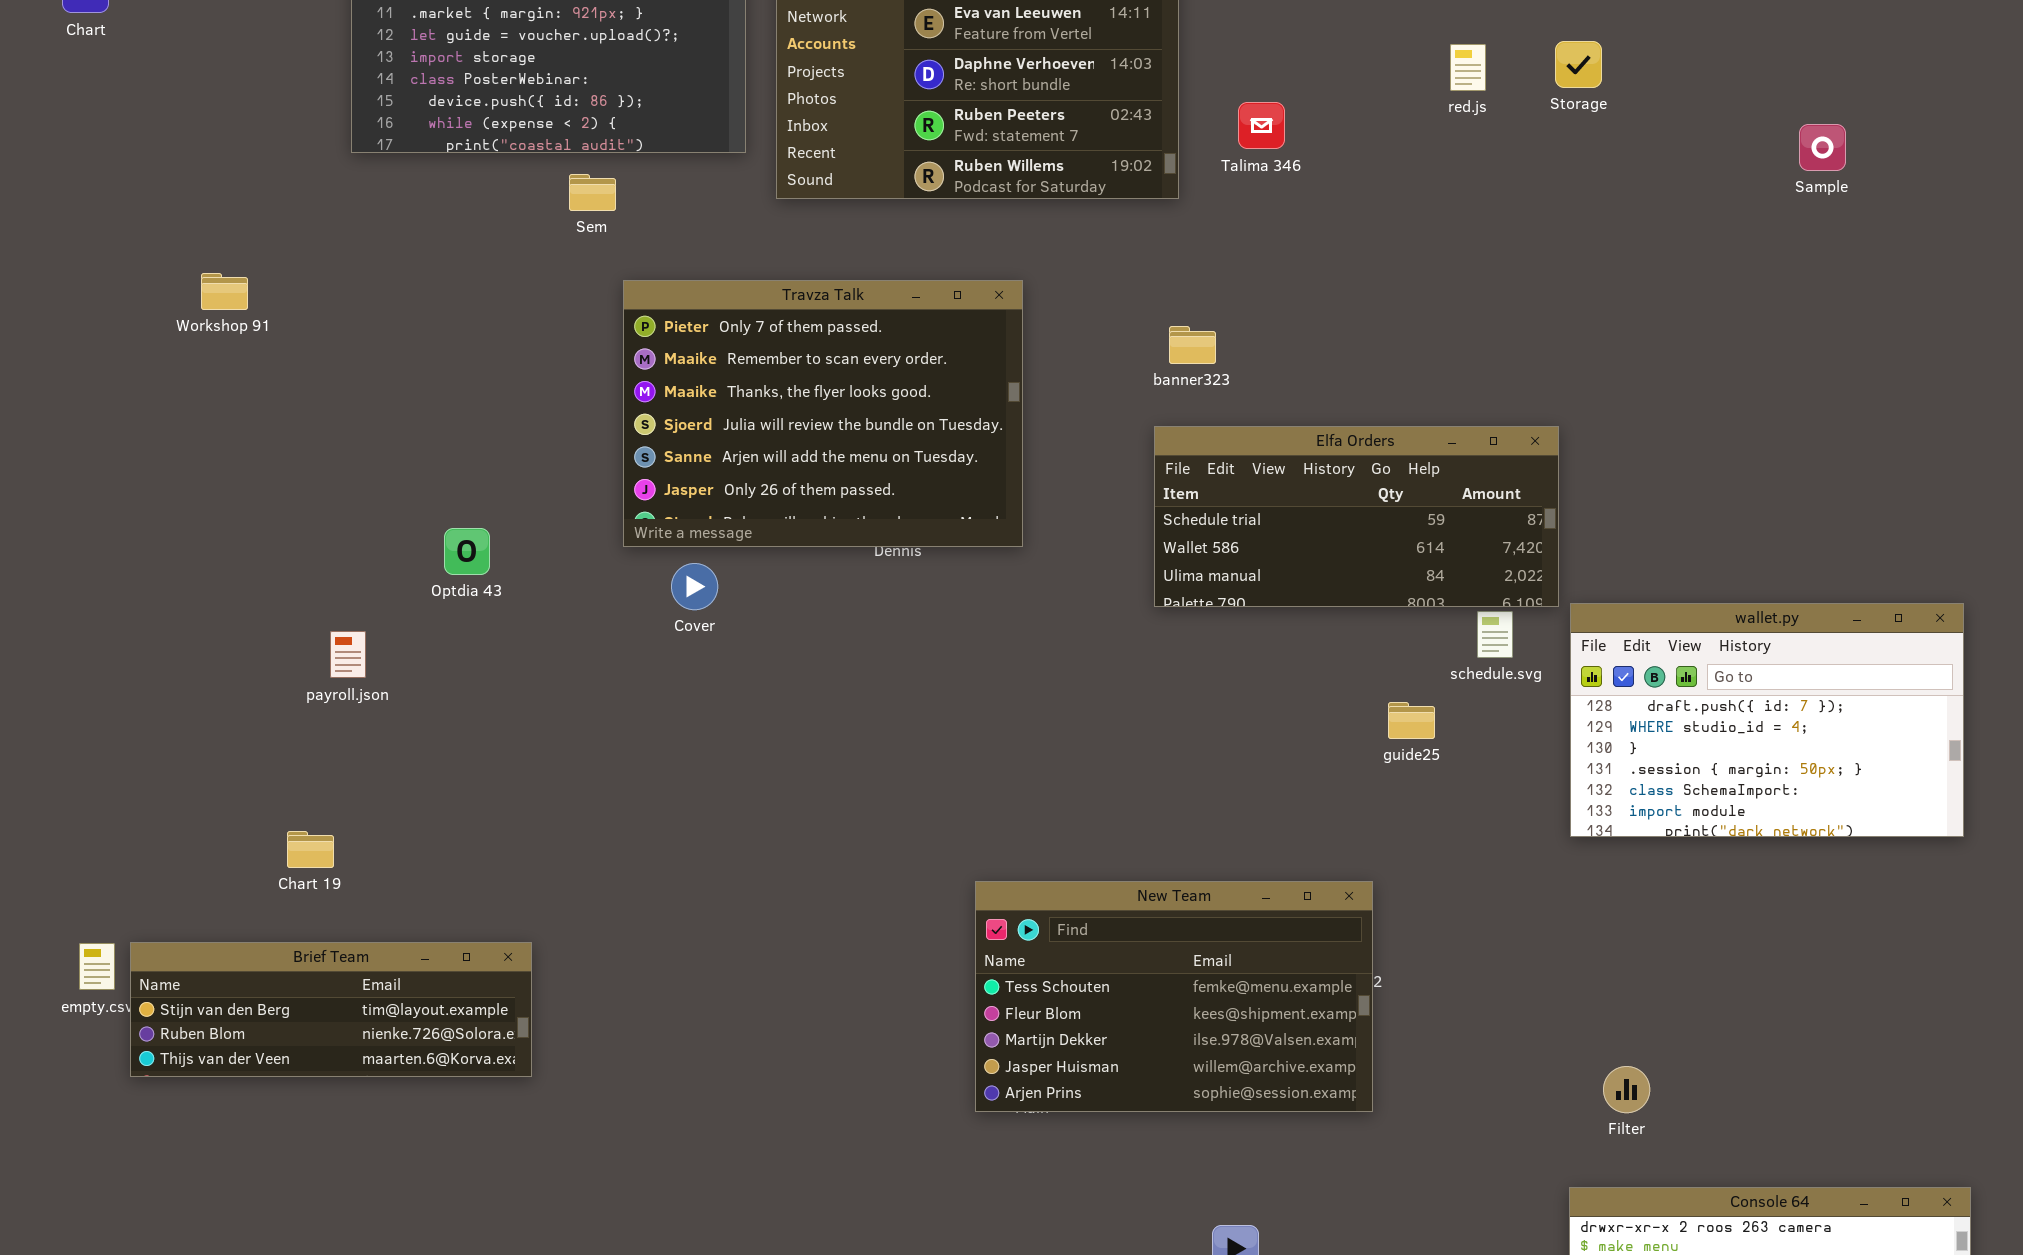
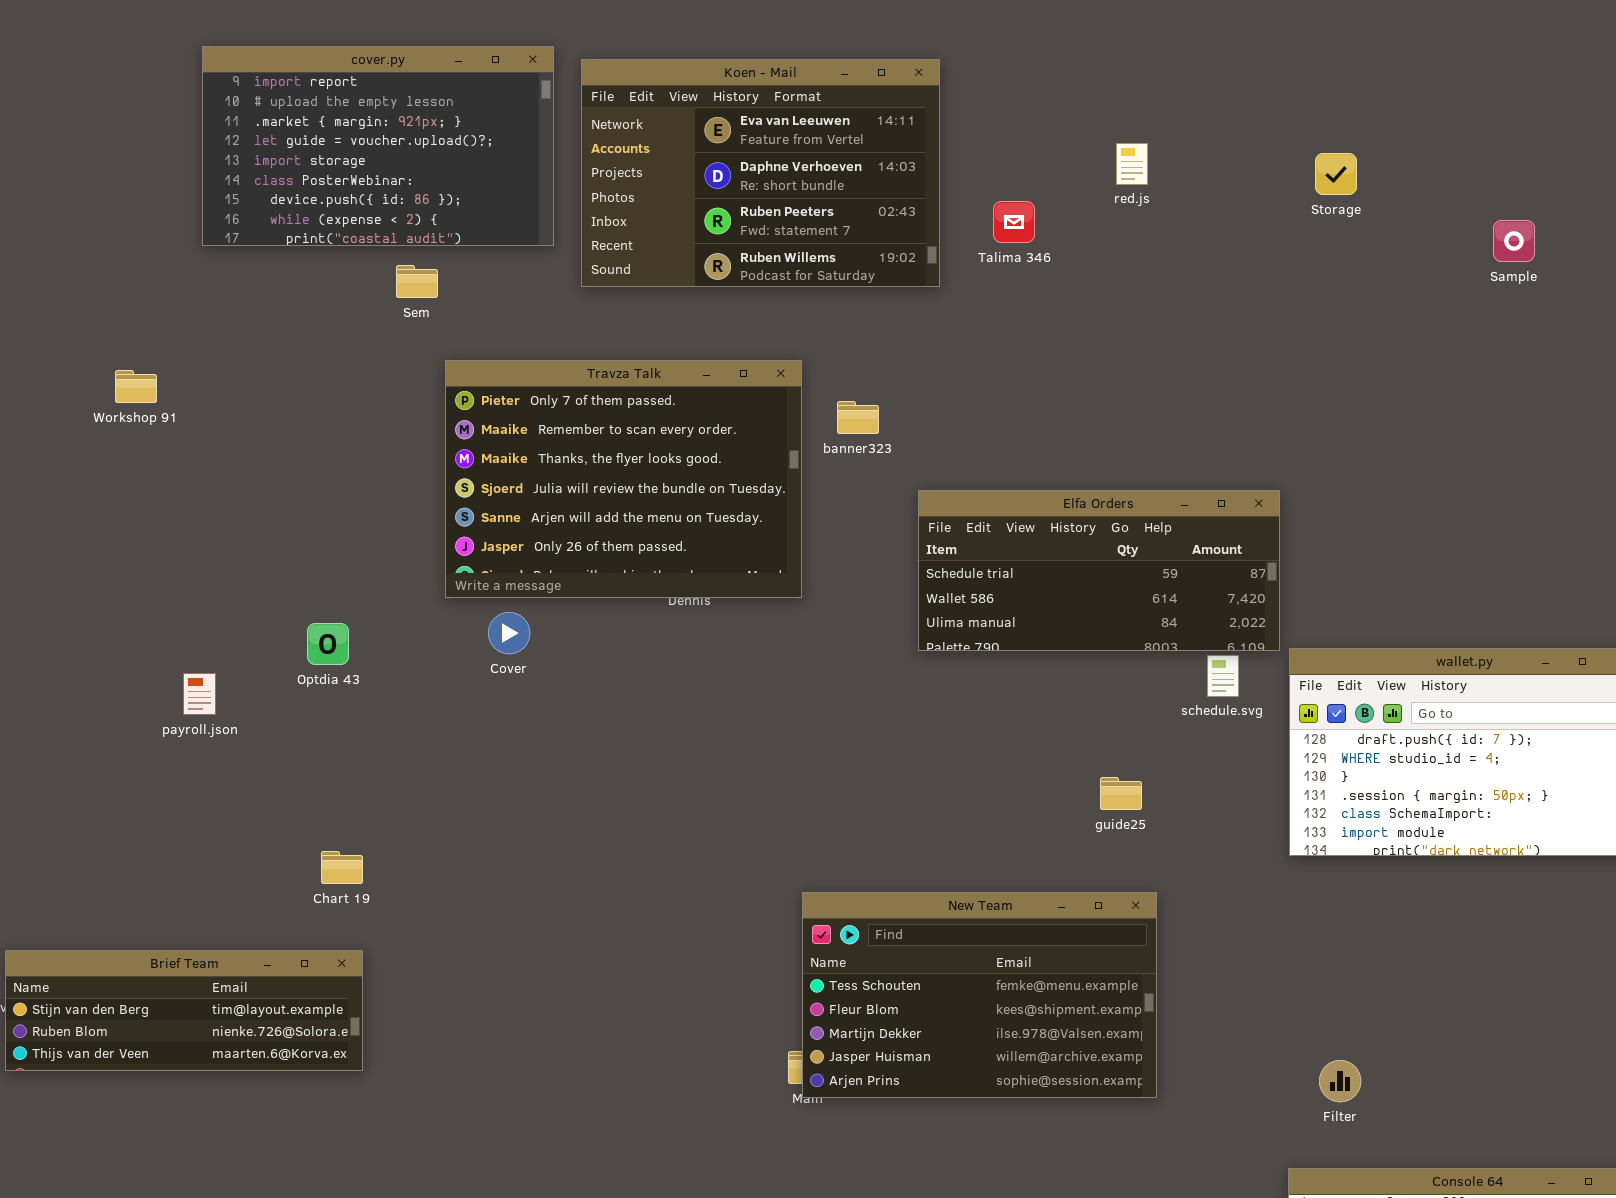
Storage: [1555,41,1602,88] -> [1315,153,1357,195], moved
red.js: [1450,44,1486,91] -> [1116,143,1148,185], moved
Workshop 91: [201,273,248,310] -> [115,370,157,403], moved
banner323: [1169,326,1216,364] -> [837,401,879,434], moved
Optdia 43: [444,528,490,575] -> [307,623,349,665], moved
guide25: [1388,702,1435,739] -> [1100,777,1142,810], moved
Chart 19: [287,831,334,868] -> [321,851,363,884], moved
New Team: [975,881,1373,1112] -> [802,892,1157,1098], moved

